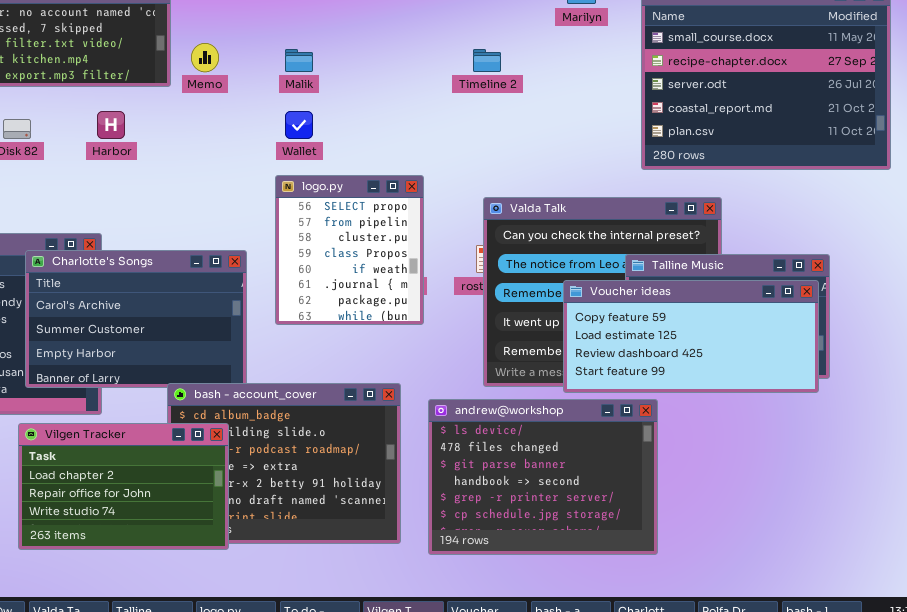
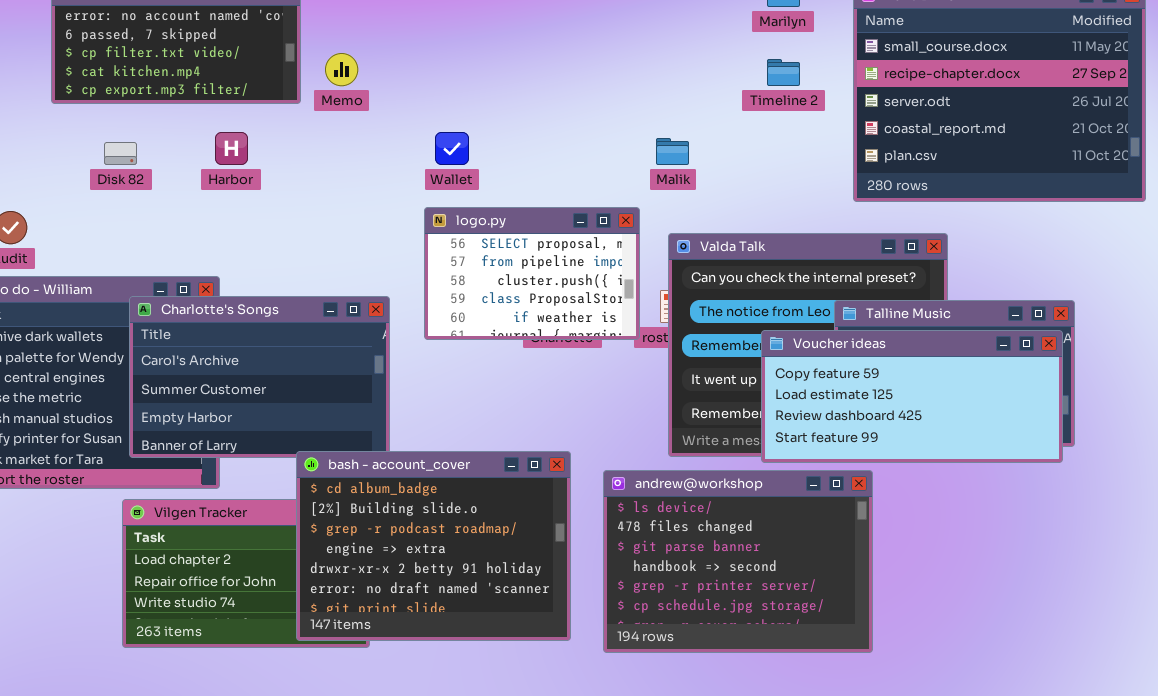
Malik: [285,49,313,72] -> [656,138,689,165], moved
Timeline 2: [473,49,501,72] -> [767,59,800,86], moved
logo.py: [275,175,424,325] -> [424,207,640,340], resized
bash - account_cover: [167,383,401,544] -> [296,451,571,641], raised

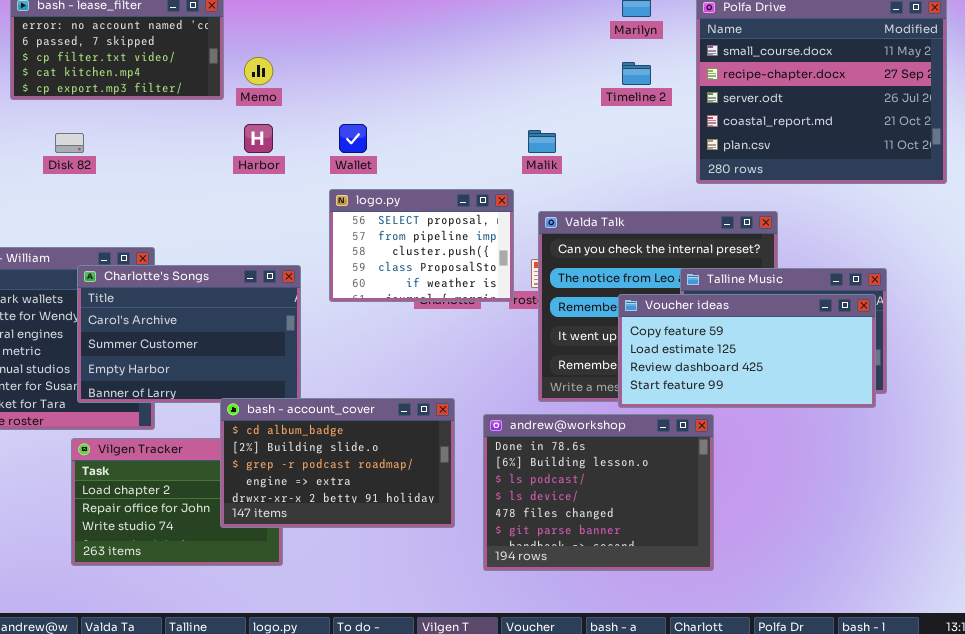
Harbor: [215,132,248,165] -> [244,124,273,153], moved
bash - account_cover: [296,451,571,641] -> [220,398,455,528], resized
andrew@workshop: [603,470,873,653] -> [483,414,714,571], scrolled up 3 rows

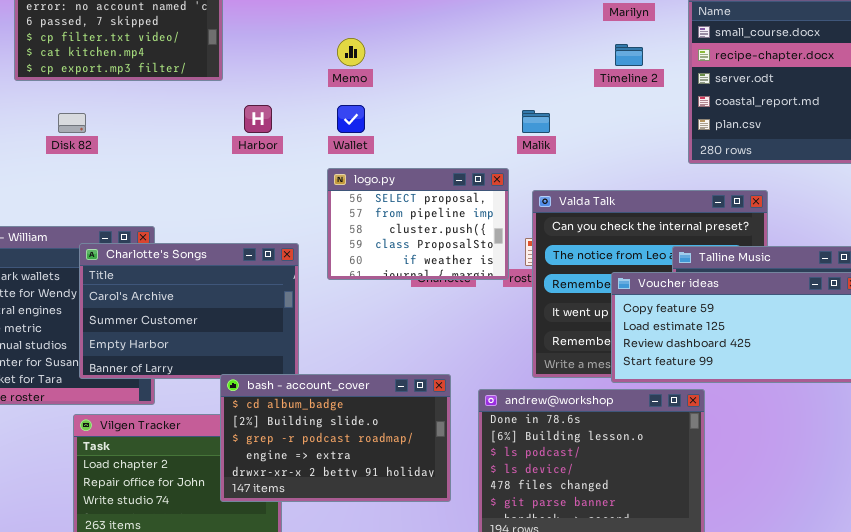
Memo: [244,57,273,85] -> [337,38,365,66], moved

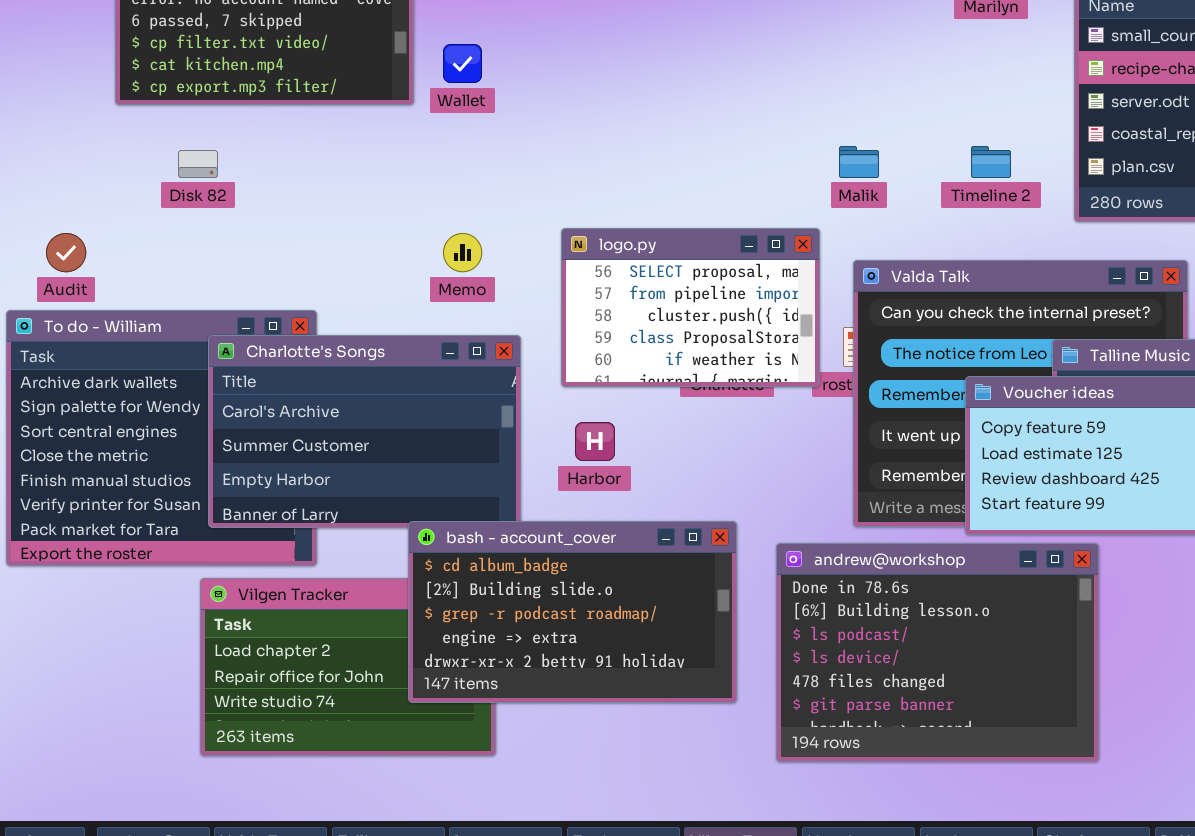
Memo: [337,38,365,66] -> [443,233,482,272], moved
Timeline 2: [615,44,643,66] -> [971,146,1011,178], moved
Harbor: [244,105,272,133] -> [575,422,615,461], moved
Wallet: [337,105,365,133] -> [443,44,482,83], moved

